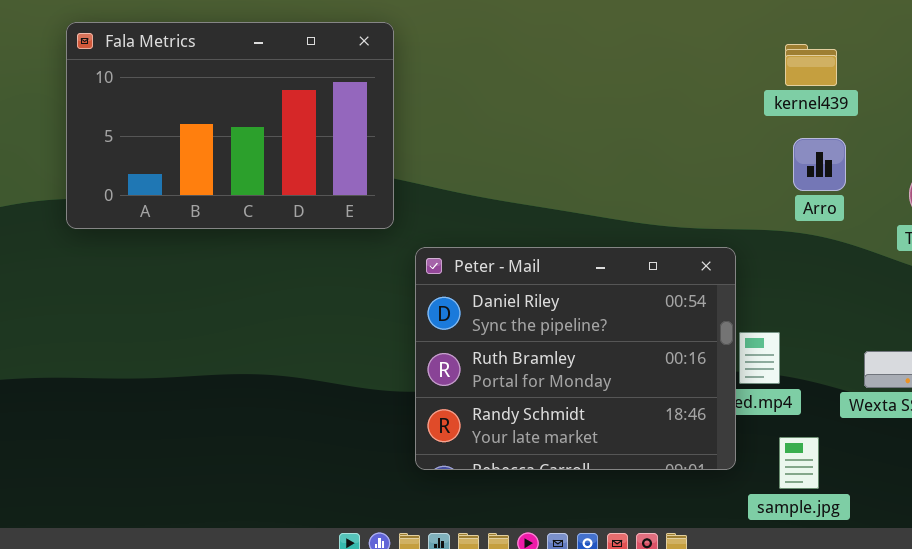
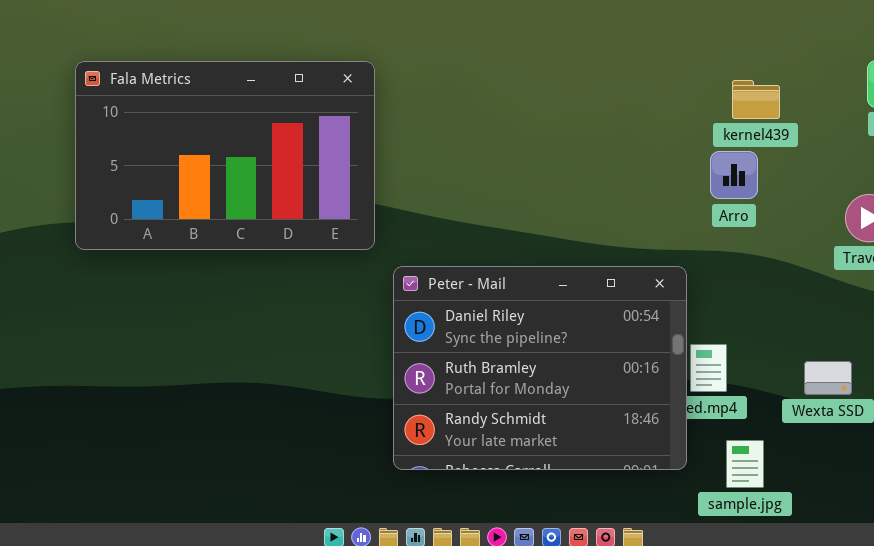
Arro: [793,138,846,191] -> [710,151,758,199], moved

